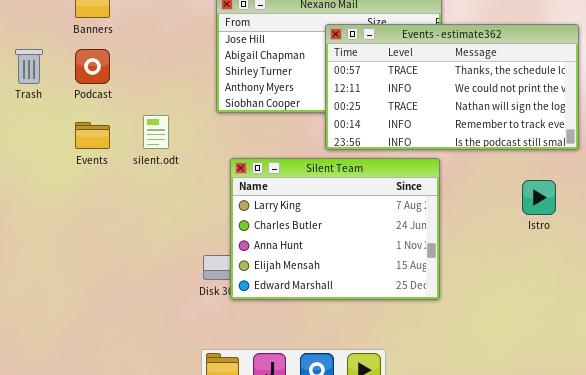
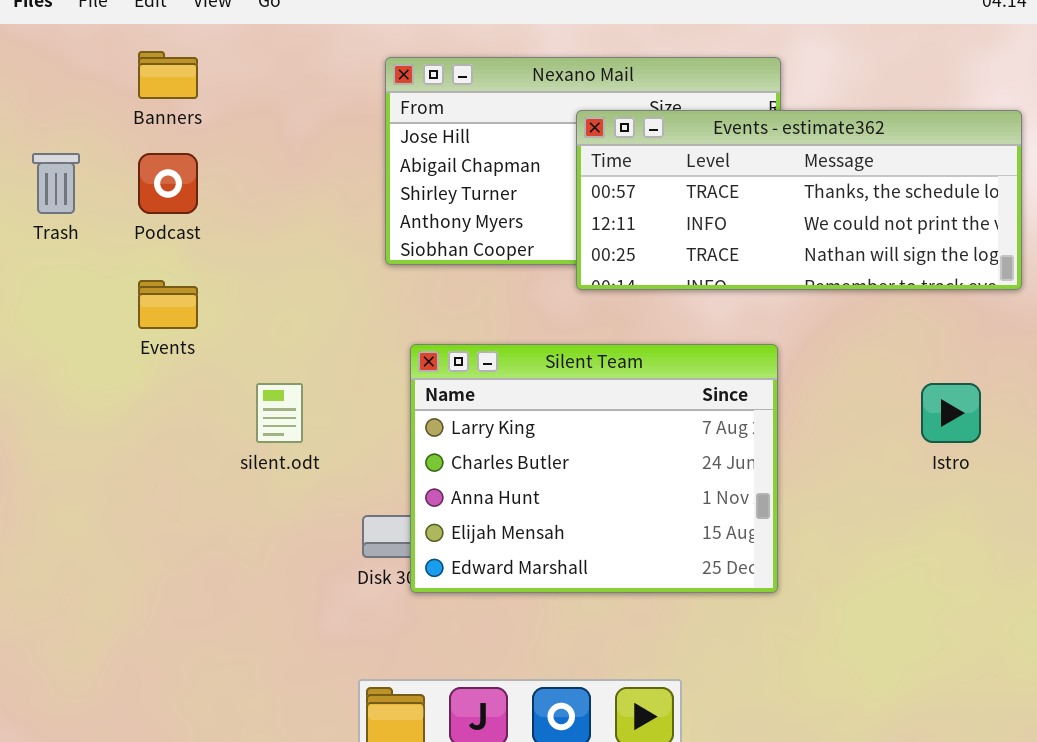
Events - estimate362: [325,24,579,150] -> [576,110,1022,290], resized
silent.odt: [143,115,169,149] -> [256,383,303,443], moved

